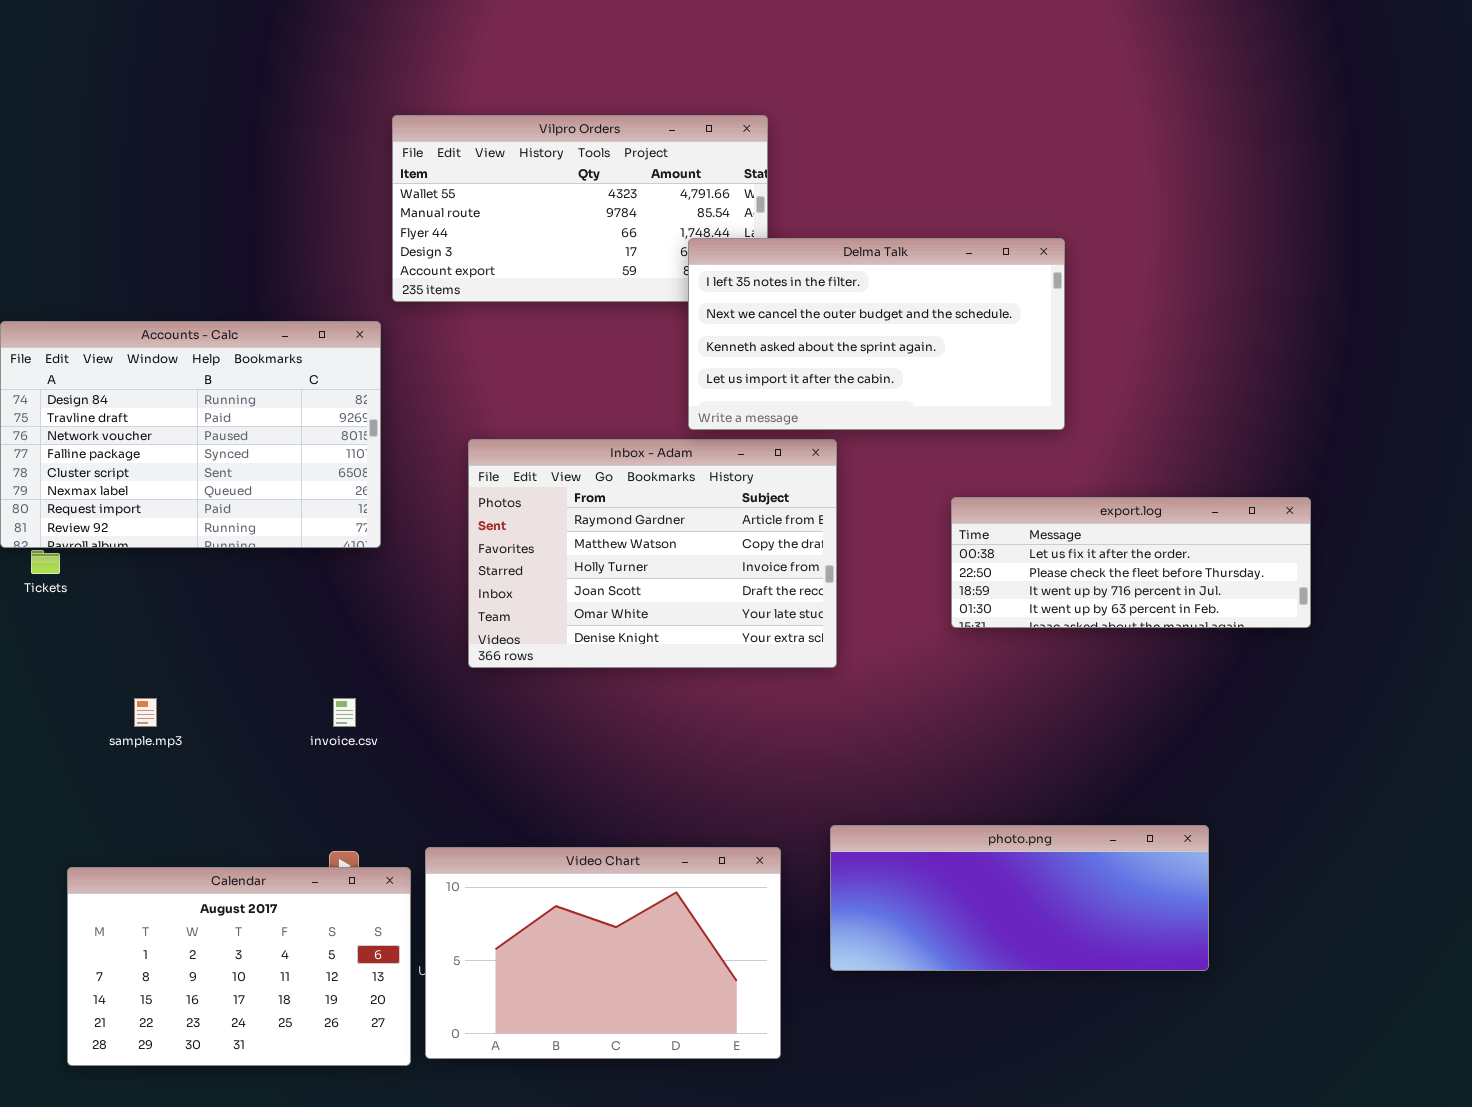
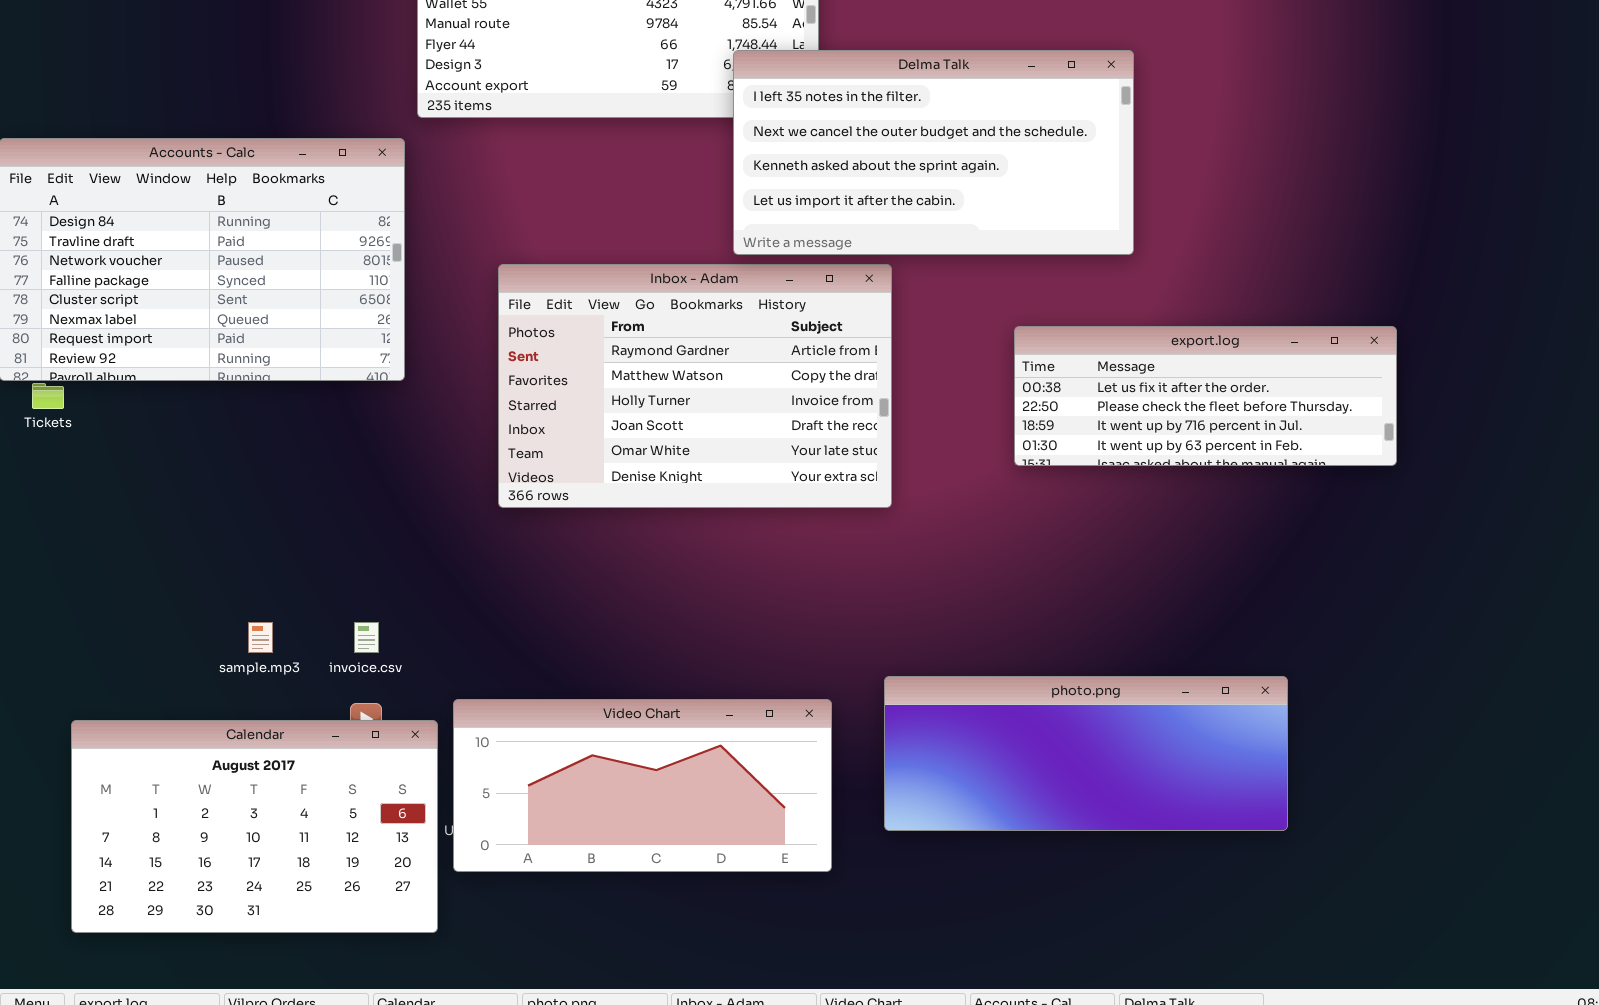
sample.mp3: [134,698,157,727] -> [248,622,273,653], moved
invoice.csv: [333,698,356,727] -> [354,622,379,653], moved
Video Chart: [425,847,781,1059] -> [453,699,832,872], resized

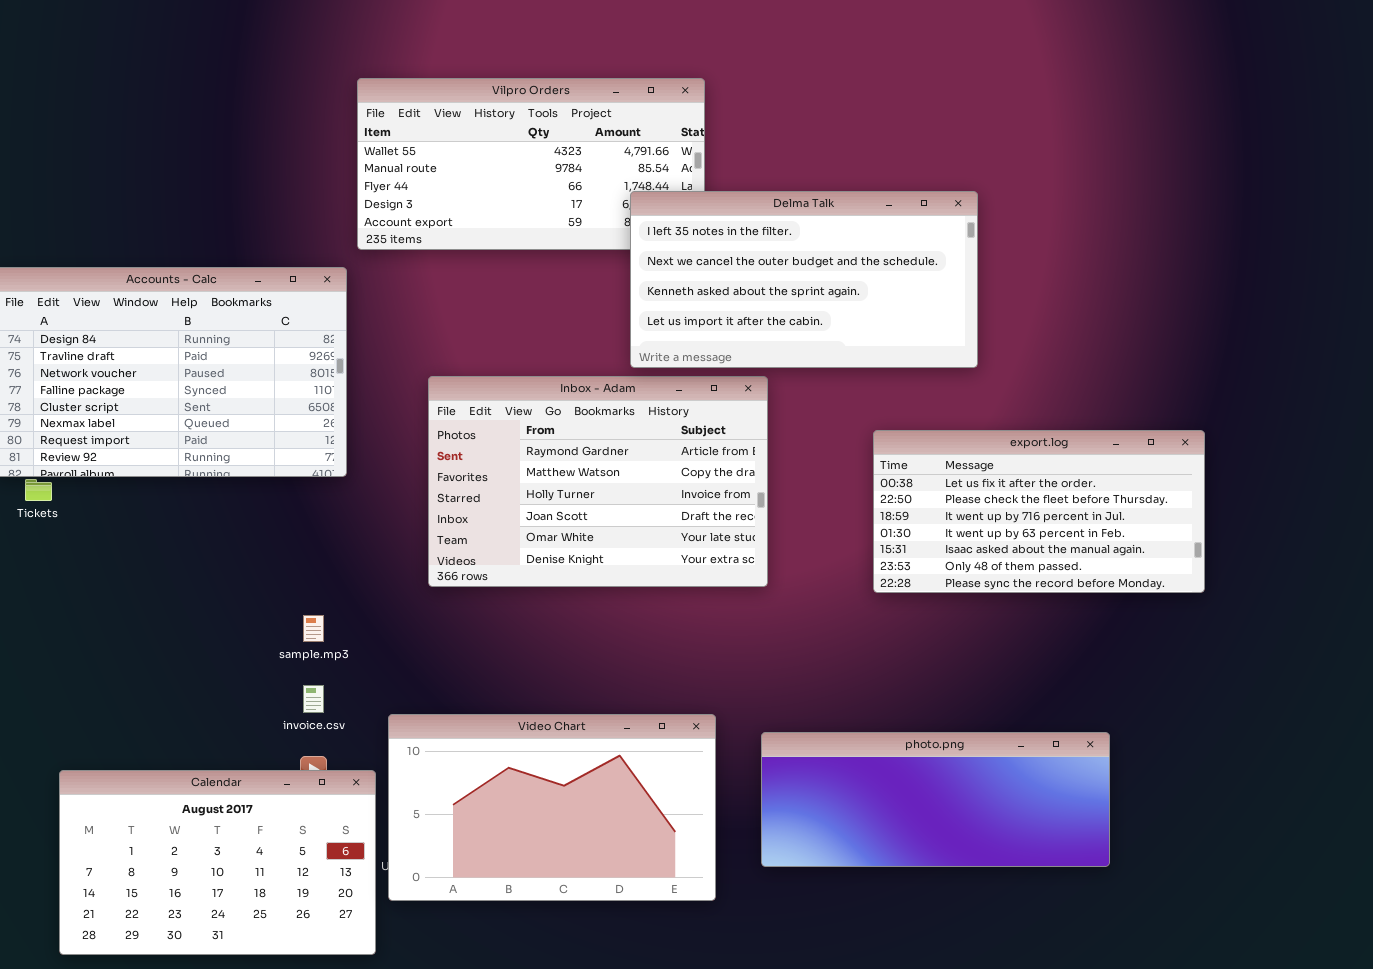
export.log: [1014,326,1397,466] -> [873,430,1205,593], resized
sample.mp3: [248,622,273,653] -> [303,615,324,642], moved
Video Chart: [453,699,832,872] -> [388,714,716,901], resized

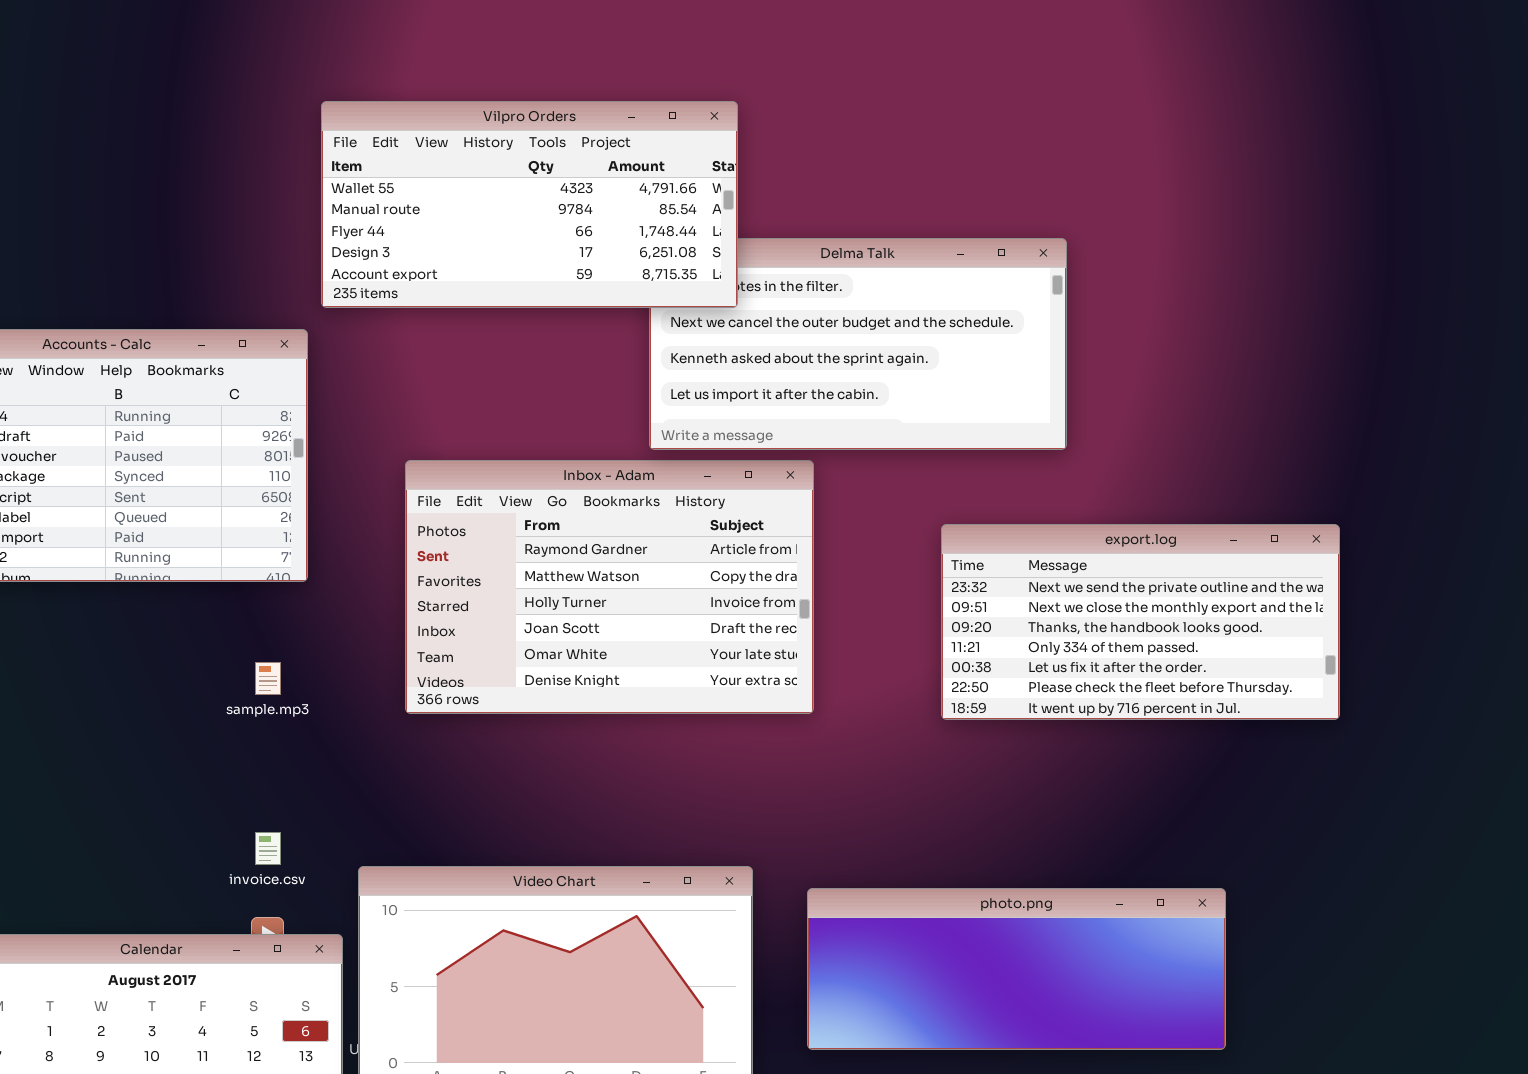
Vilpro Orders: [357,78,705,250] -> [321,101,738,308], raised
export.log: [873,430,1205,593] -> [941,524,1340,720], scrolled up 4 rows
sample.mp3: [303,615,324,642] -> [255,662,281,695], moved

